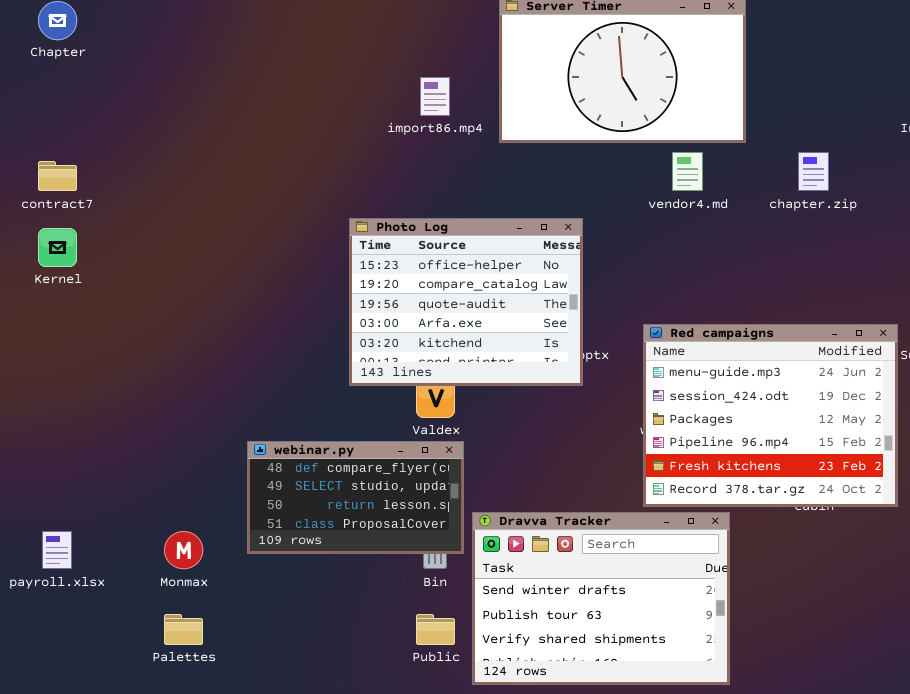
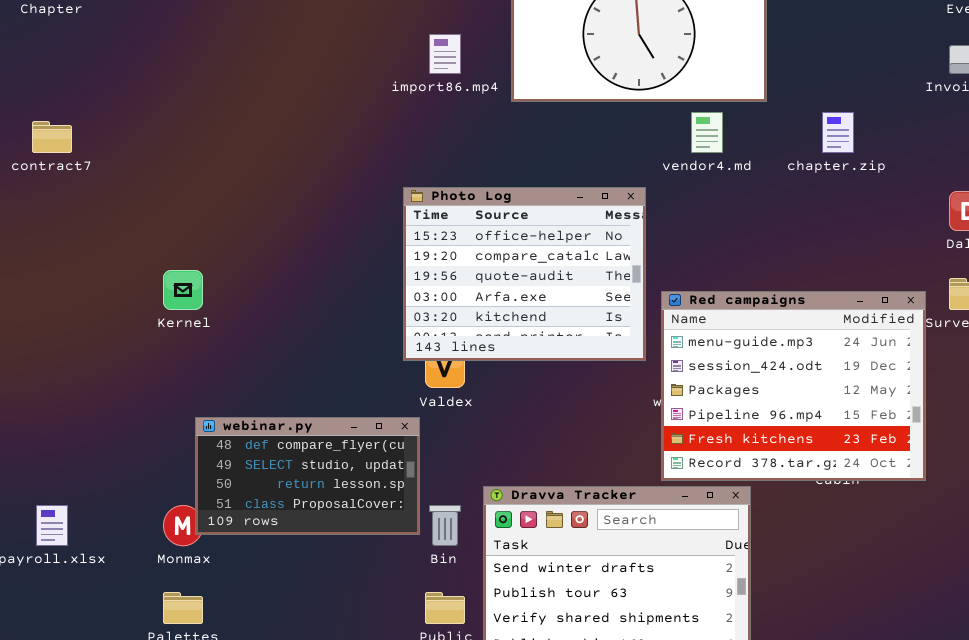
Photo Log: [349,218,583,386] -> [403,187,646,361], moved
Kernel: [38,228,77,267] -> [163,270,203,310], moved
webinar.py: [247,441,464,554] -> [195,417,420,535], moved

